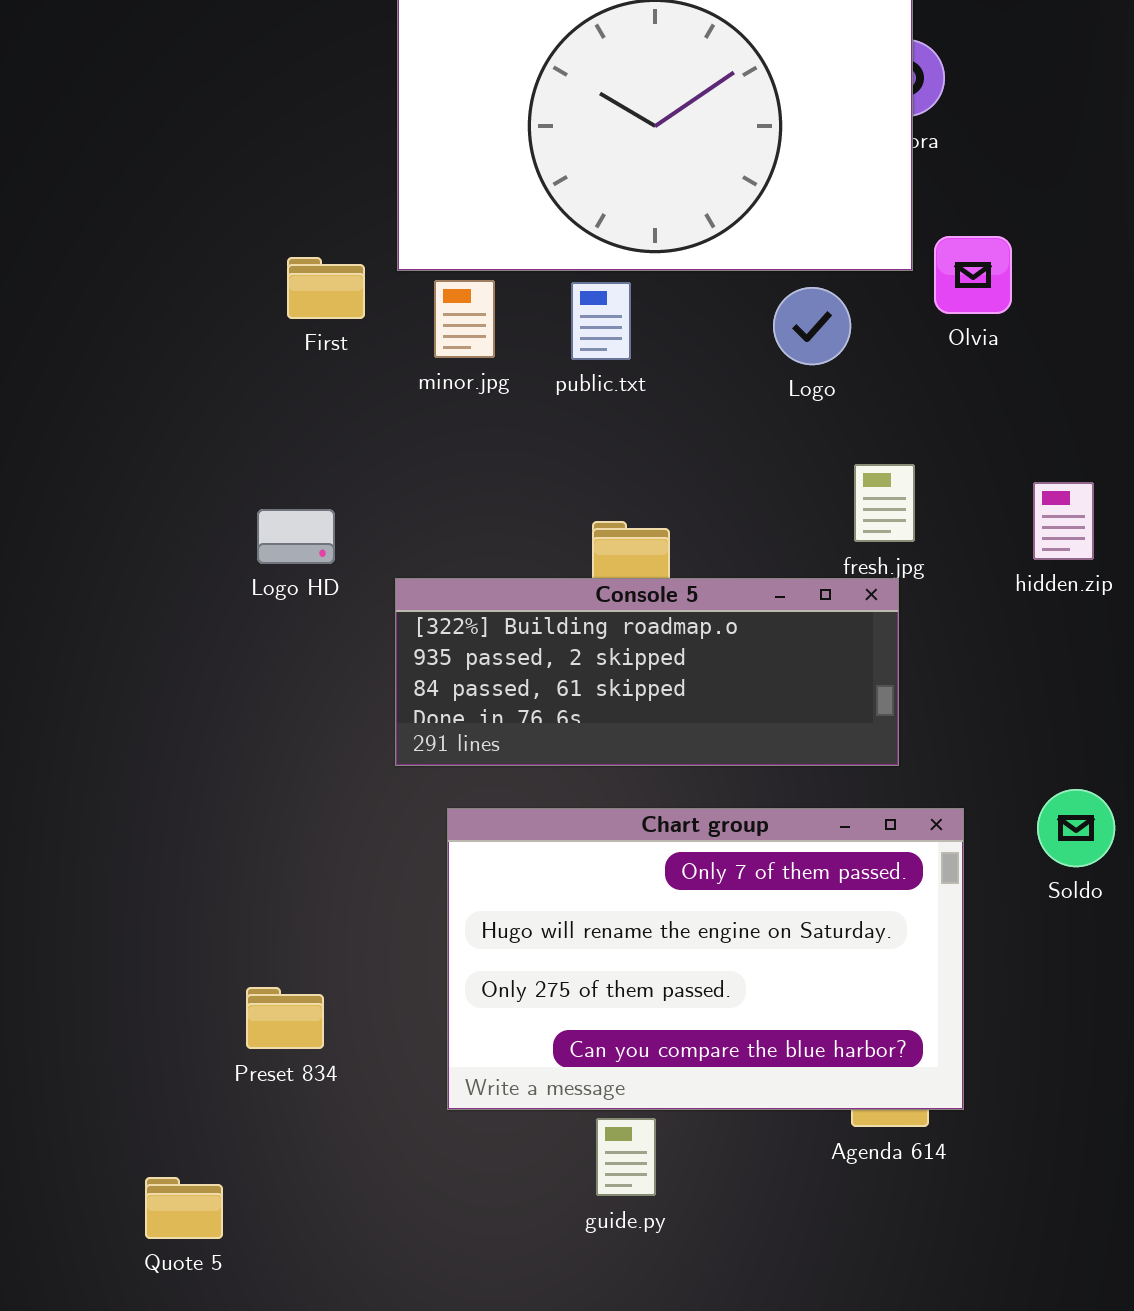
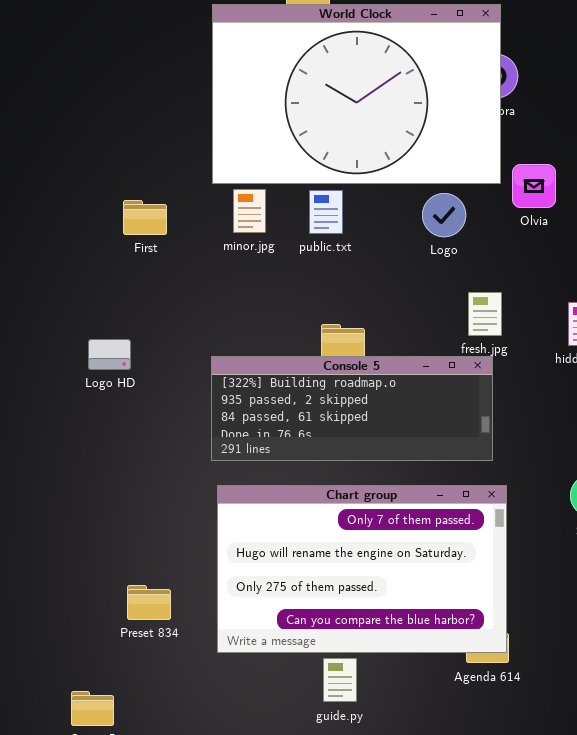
First: [287,257,365,319] -> [123,200,167,235], moved
Logo HD: [257,509,335,564] -> [88,339,131,370], moved
Chart group: [447,808,964,1110] -> [217,485,507,653], moved

